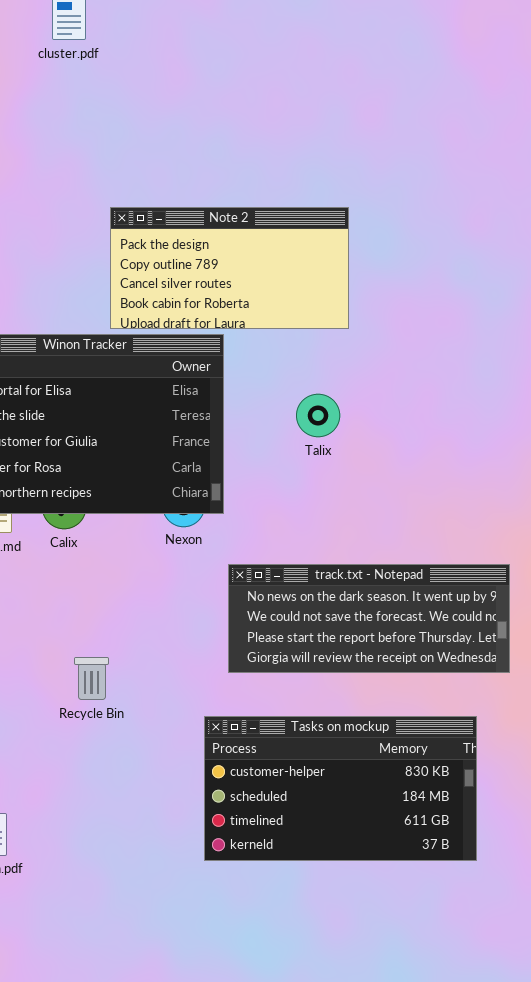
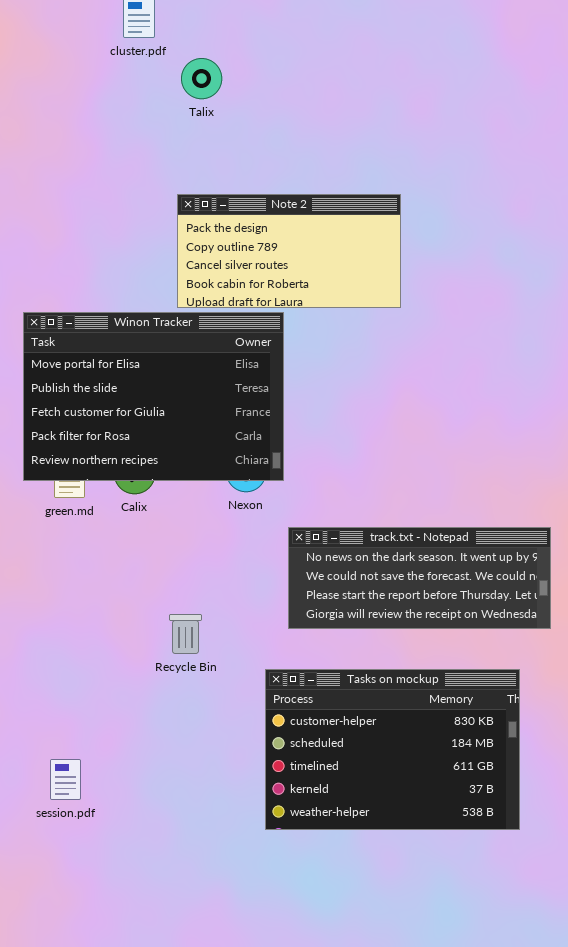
Talix: [296,394,340,437] -> [181,58,222,99], moved
Recycle Bin: [74,657,109,700] -> [169,614,202,654], moved
Tasks on mockup: [204,716,477,861] -> [265,669,520,830], resized

